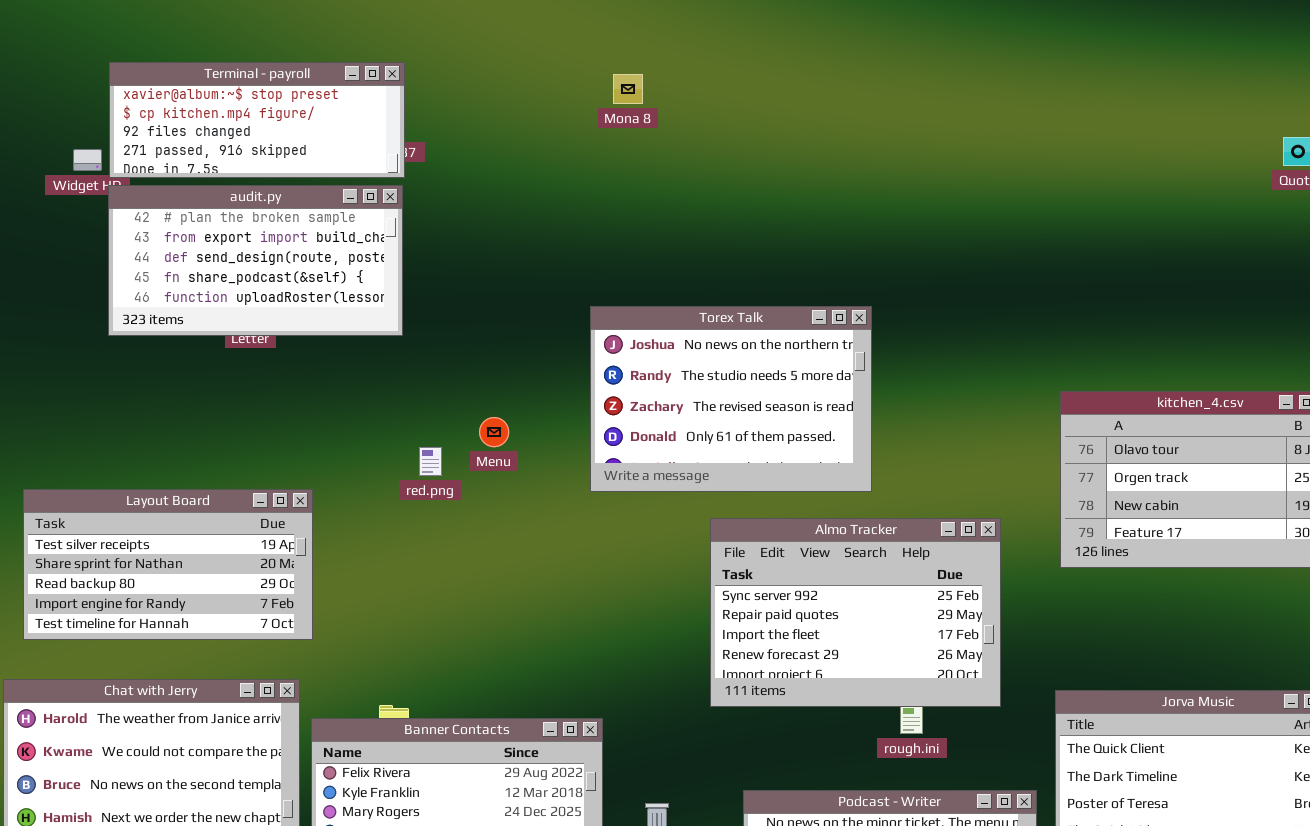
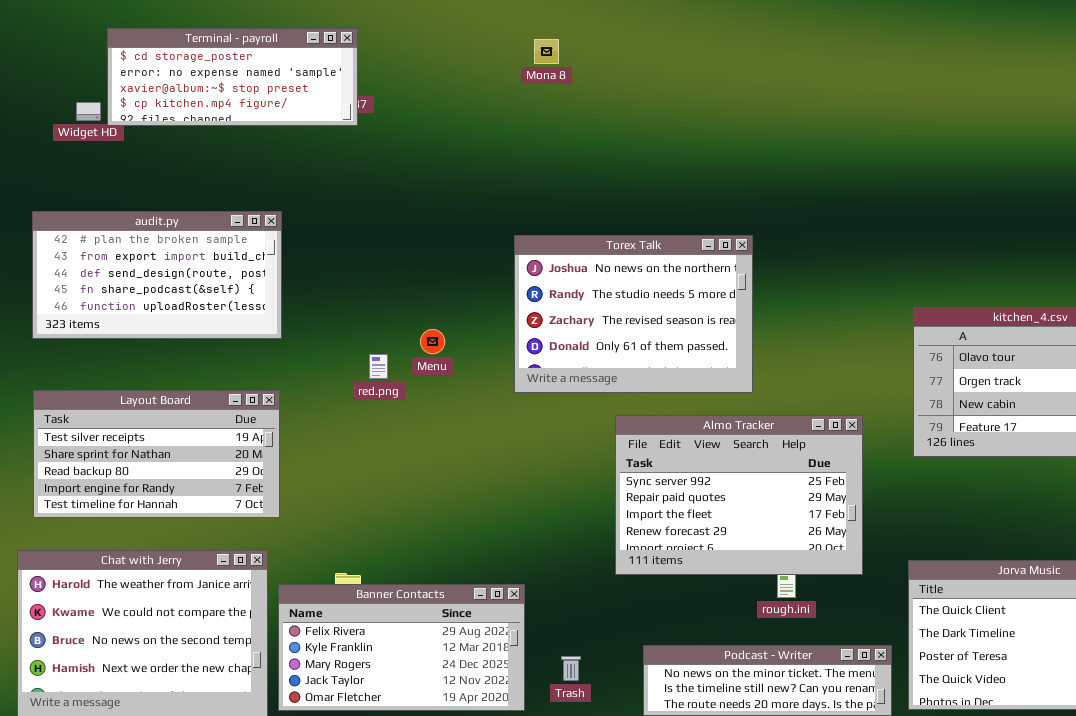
Terminal - payroll: [109,62,405,178] -> [107,28,358,126], scrolled up 2 rows
audit.py: [108,185,403,336] -> [32,211,282,339], moved

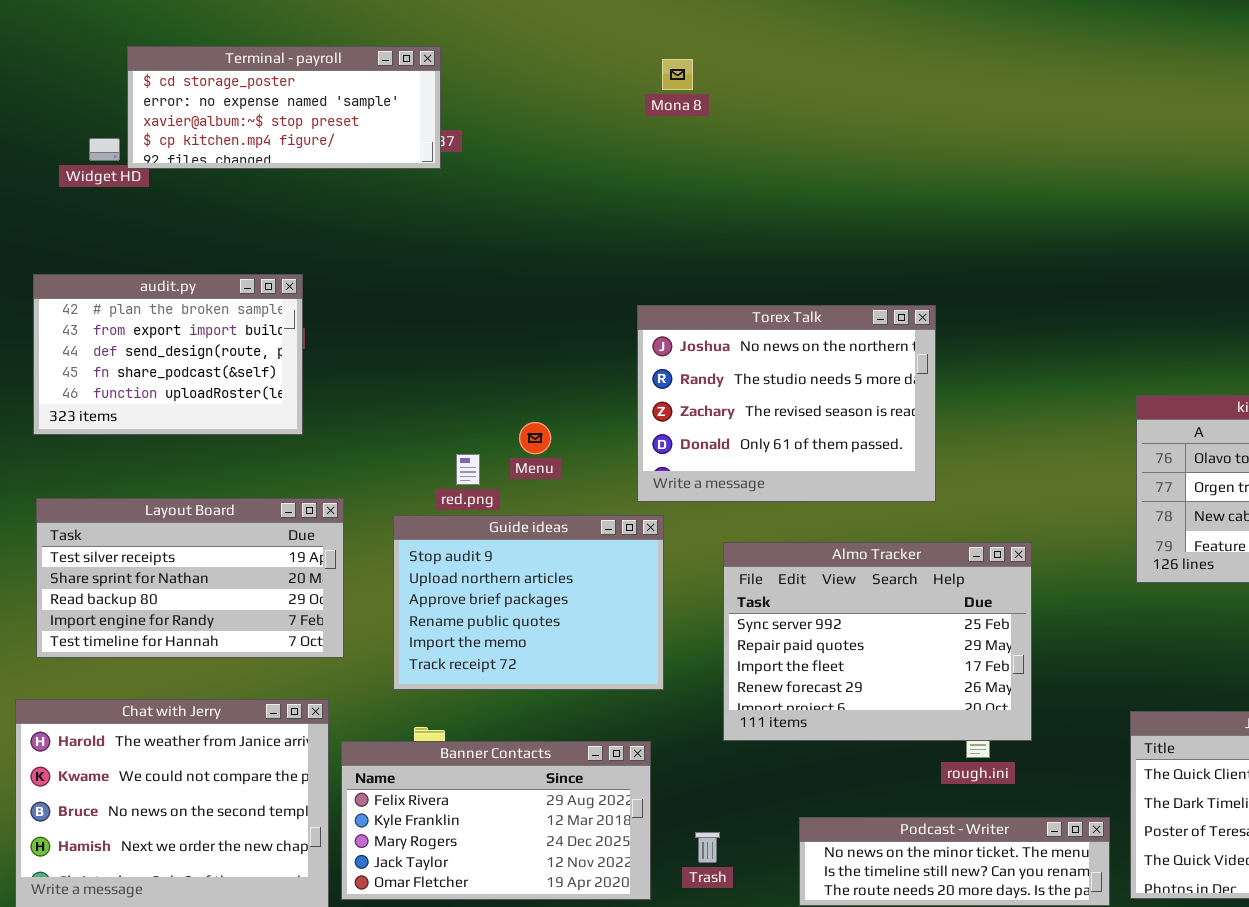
audit.py: [32,211,282,339] -> [33,274,303,435], resized
Guide ideas: none -> [393,515,664,690], opened
Almo Tracker: [615,415,863,575] -> [723,542,1032,741], moved

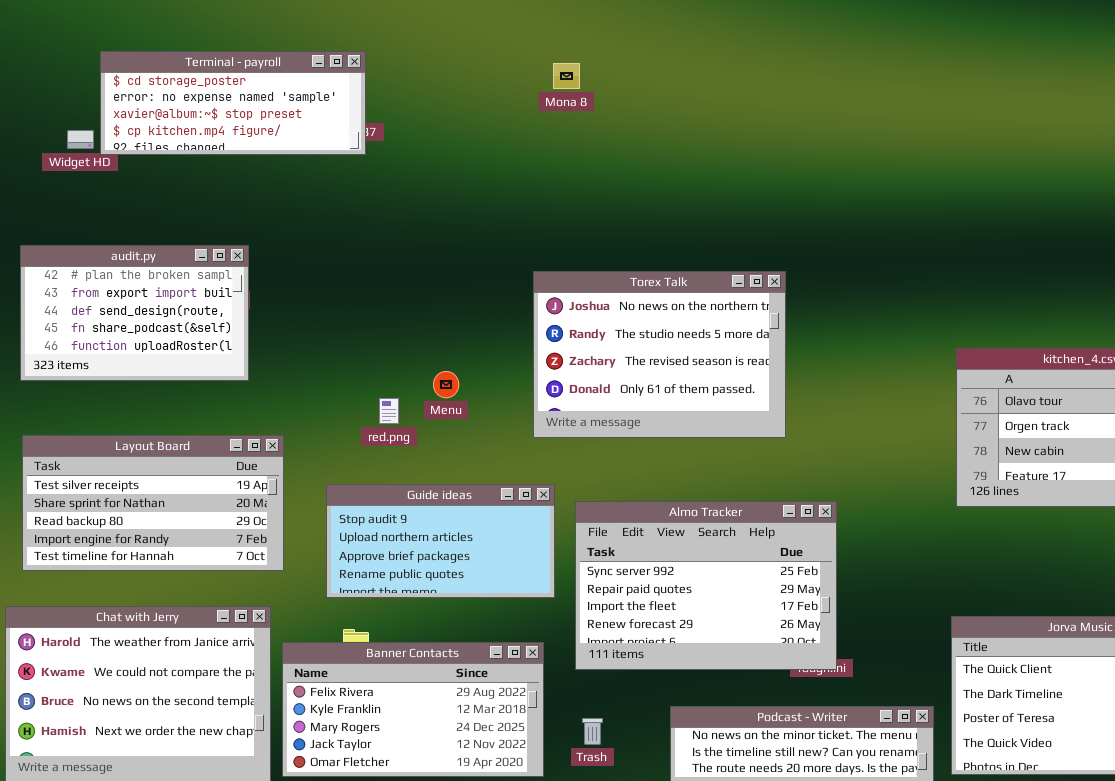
Guide ideas: [393,515,664,690] -> [326,484,555,598], resized
Almo Tracker: [723,542,1032,741] -> [575,501,837,670], moved

